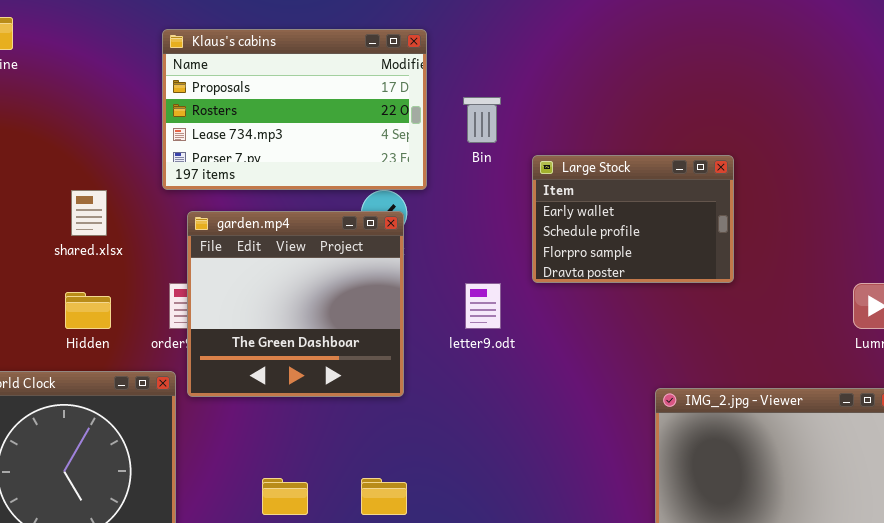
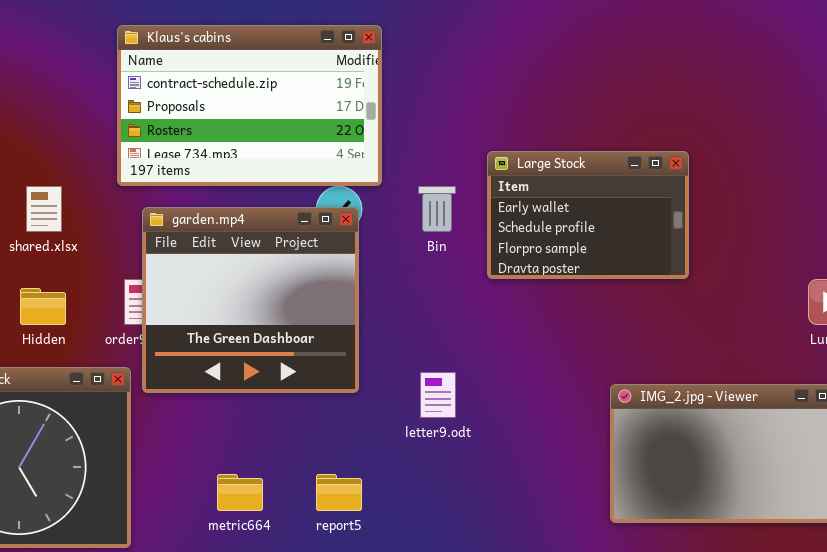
Klaus's cabins: [162,29,427,190] -> [117,25,382,186], scrolled up 1 row
Bin: [463,97,501,143] -> [418,186,456,232], moved
letter9.odt: [465,283,501,329] -> [420,372,456,418], moved

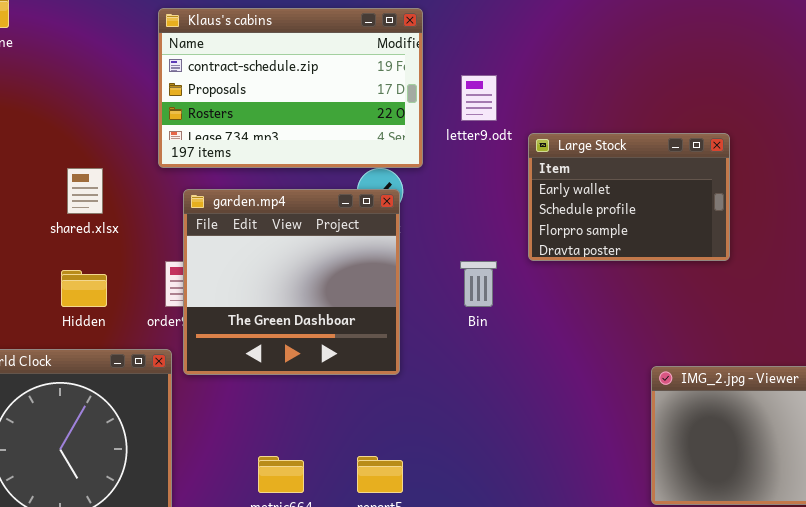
Bin: [418,186,456,232] -> [460,261,497,307], moved
letter9.odt: [420,372,456,418] -> [461,75,497,121], moved

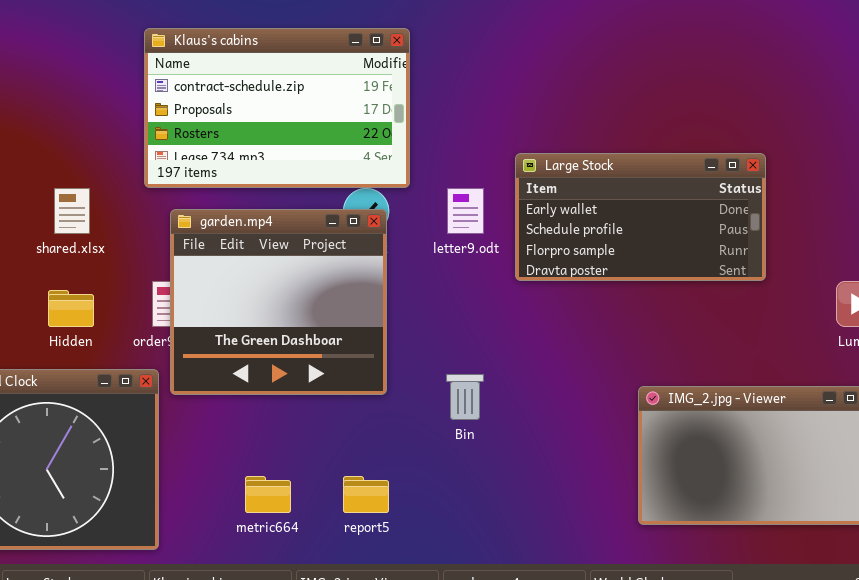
letter9.odt: [461,75,497,121] -> [447,188,484,234], moved
Large Stock: [528,133,730,261] -> [515,153,766,281], resized
Bin: [460,261,497,307] -> [446,374,484,420], moved

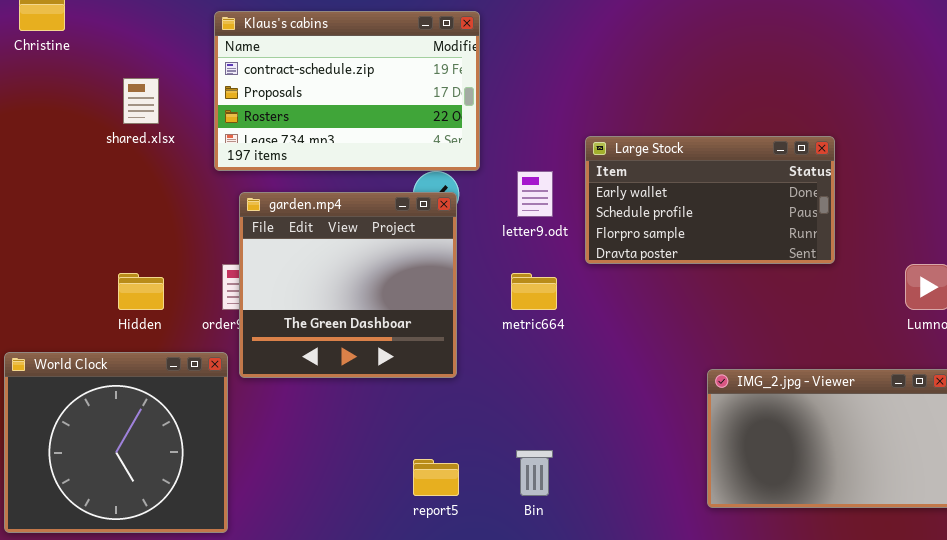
shared.xlsx: [54,188,90,234] -> [123,78,159,124], moved
Bin: [446,374,484,420] -> [516,450,553,496], moved
metric664: [245,476,291,513] -> [511,273,557,310], moved

